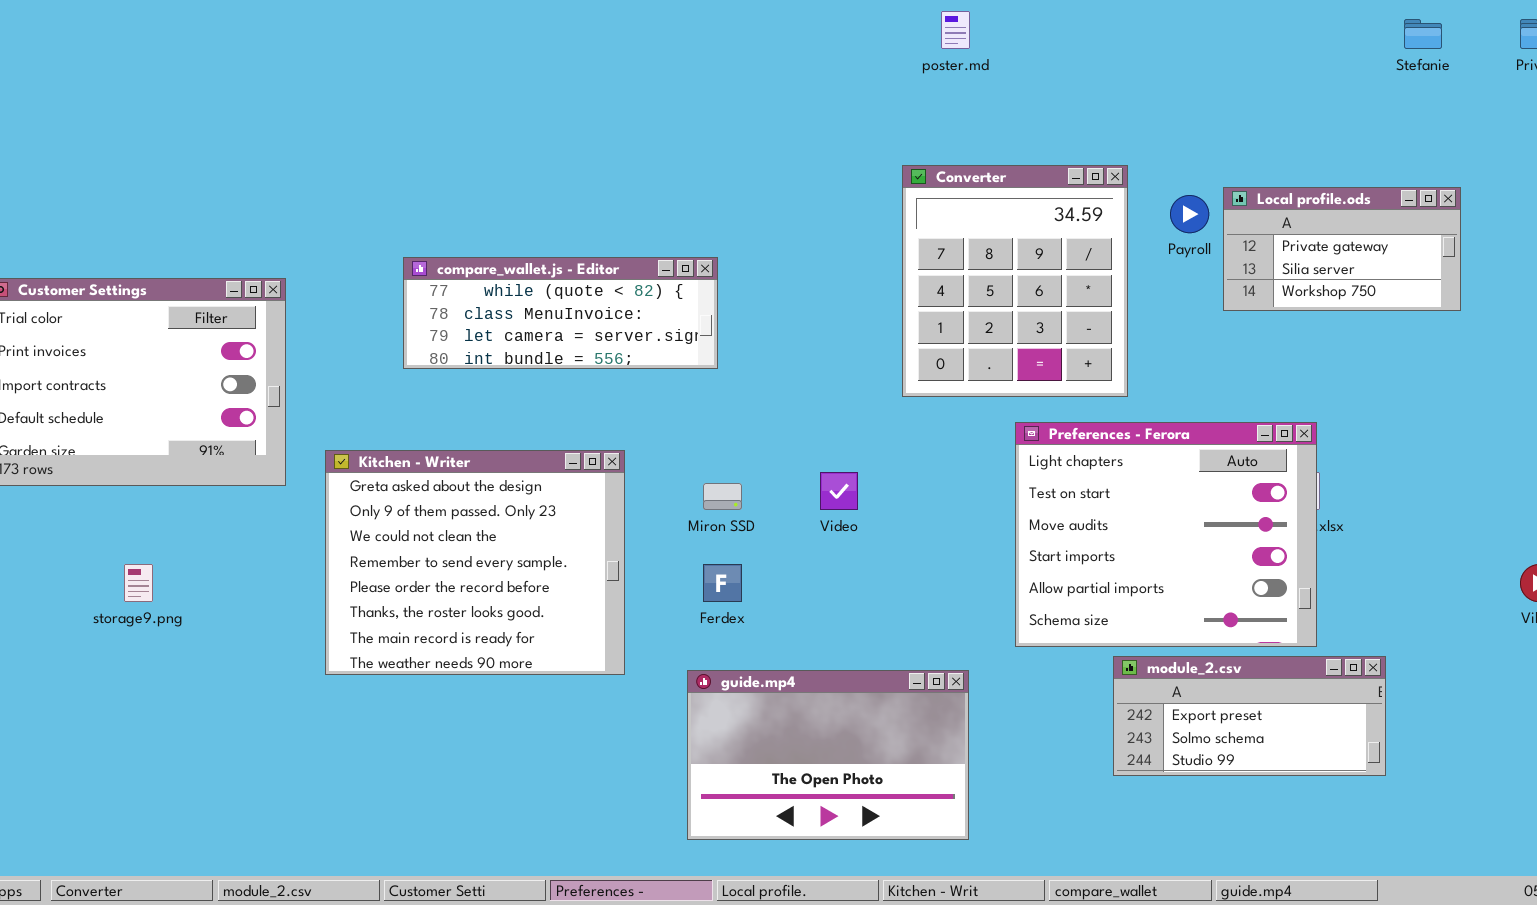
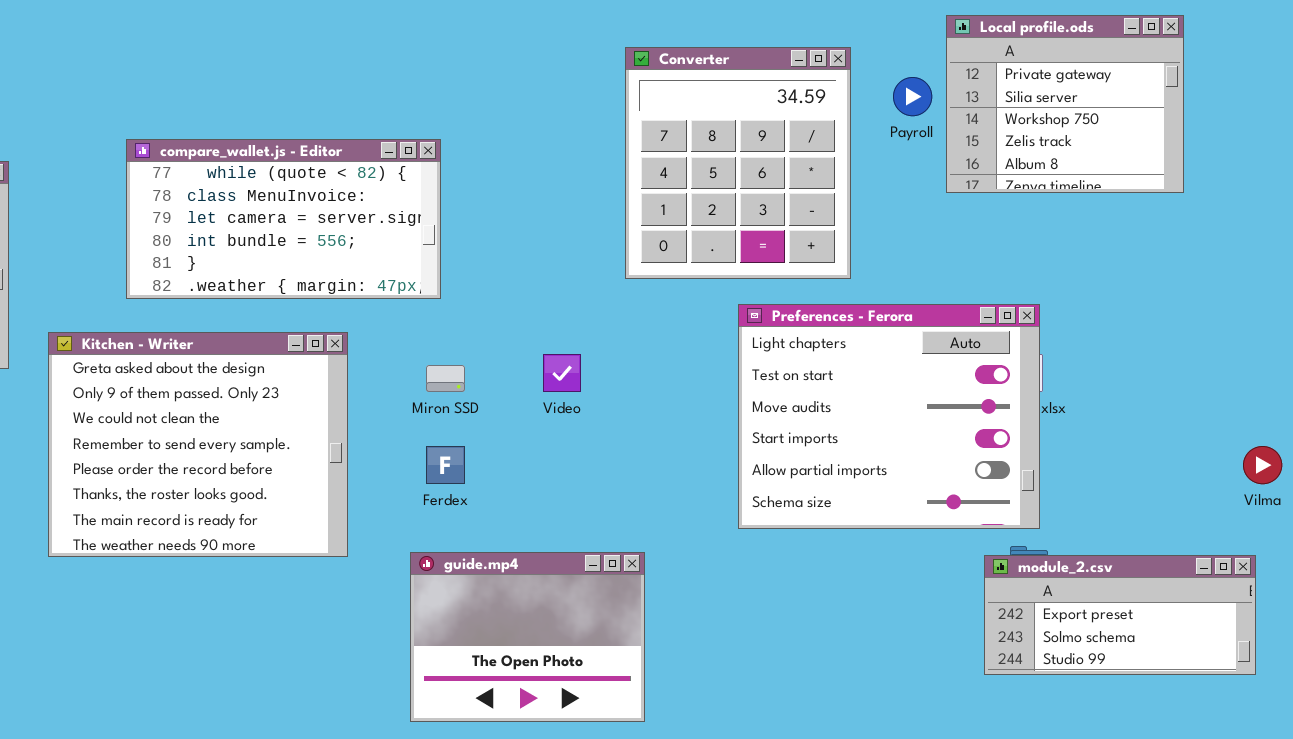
Local profile.ods: [1223,187,1461,311] -> [946,15,1184,193], resized
compare_wallet.js - Editor: [403,257,718,369] -> [126,139,441,299], resized
module_2.csv: [1113,656,1386,776] -> [984,555,1256,675], moved
guide.mp4: [687,670,969,840] -> [410,552,645,722], resized

